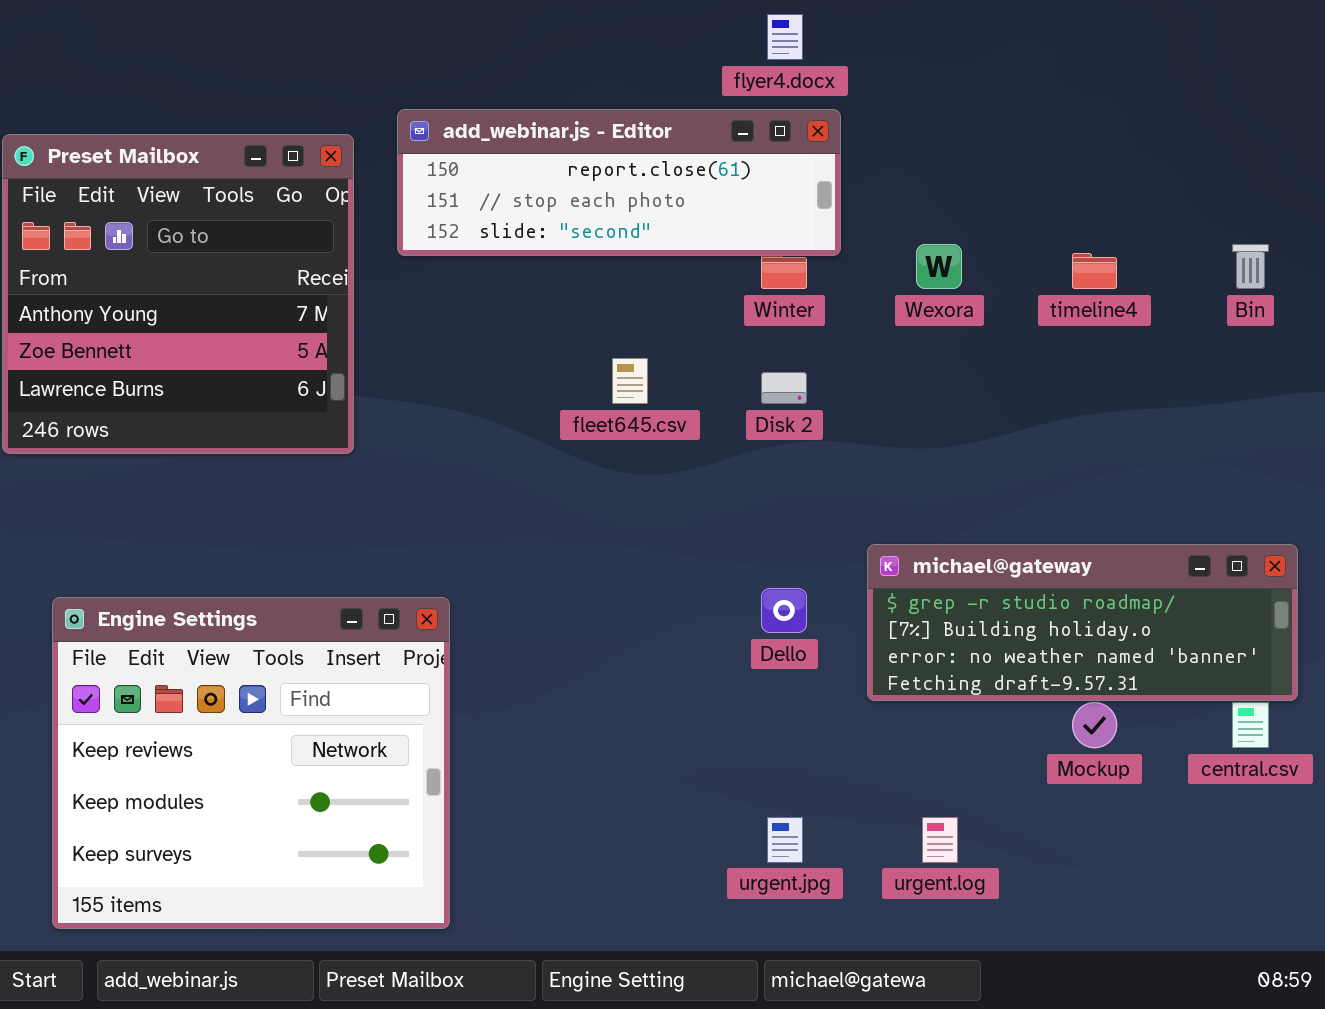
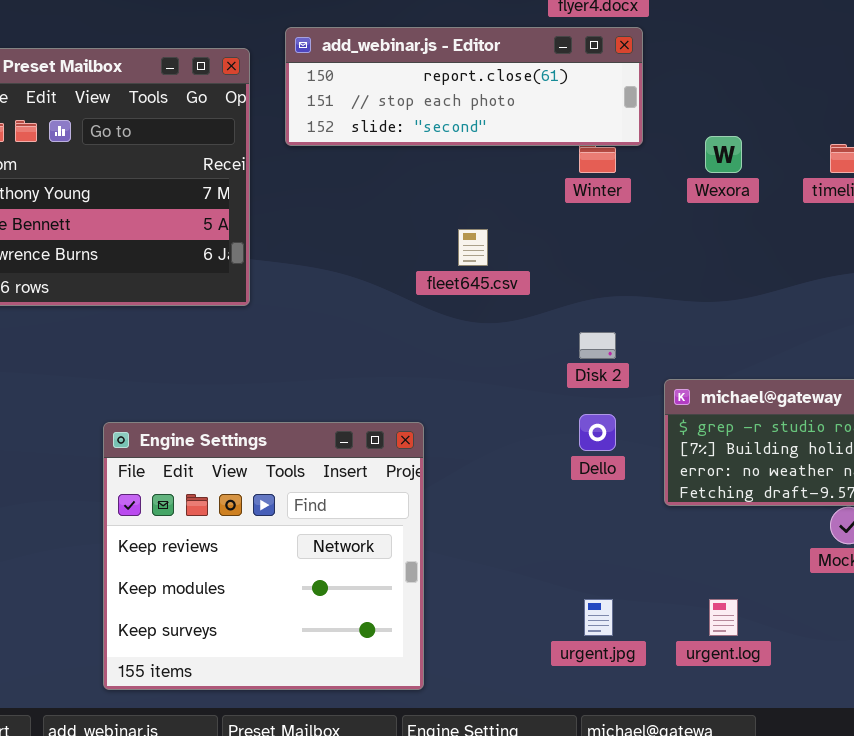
Disk 2: [761,372,807,404] -> [579,332,616,359], moved
Engine Settings: [52,597,450,929] -> [103,422,424,690], moved

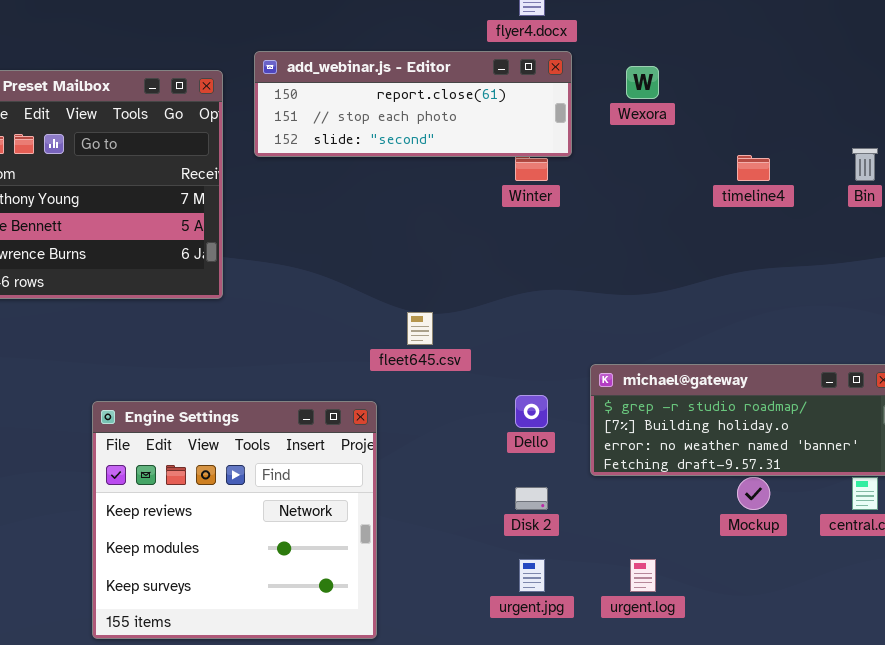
Wexora: [705,136,742,173] -> [626,66,659,99], moved
fleet645.csv: [458,229,488,266] -> [407,312,433,345], moved
Disk 2: [579,332,616,359] -> [515,487,548,510], moved

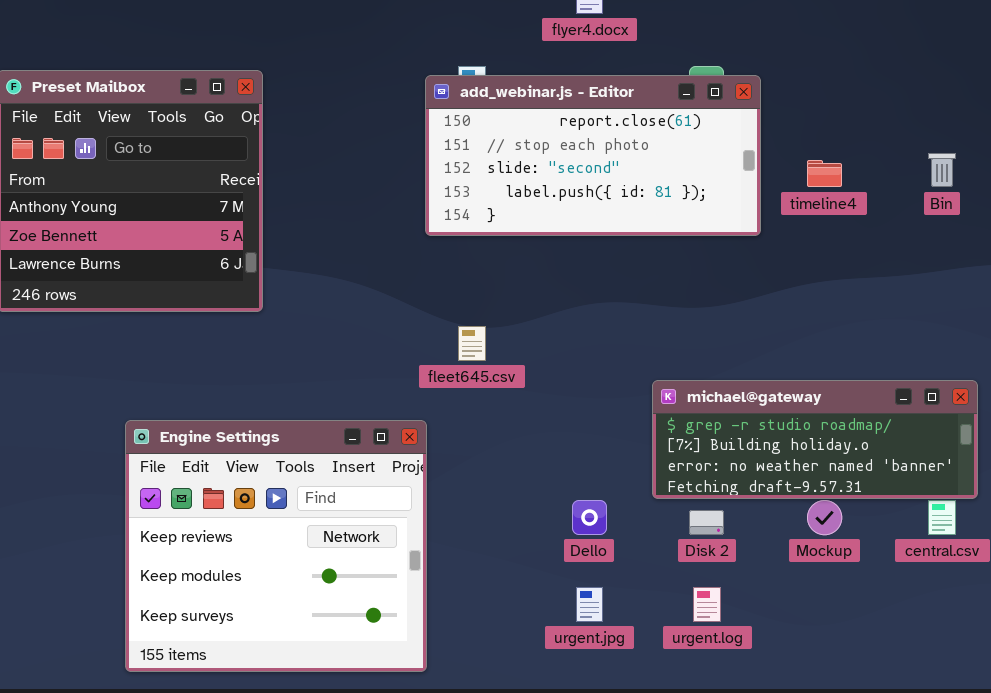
add_webinar.js - Editor: [254,51,572,157] -> [425,75,761,236], moved, resized
Dello: [515,395,548,428] -> [572,500,607,535], moved
Disk 2: [515,487,548,510] -> [689,510,724,535], moved

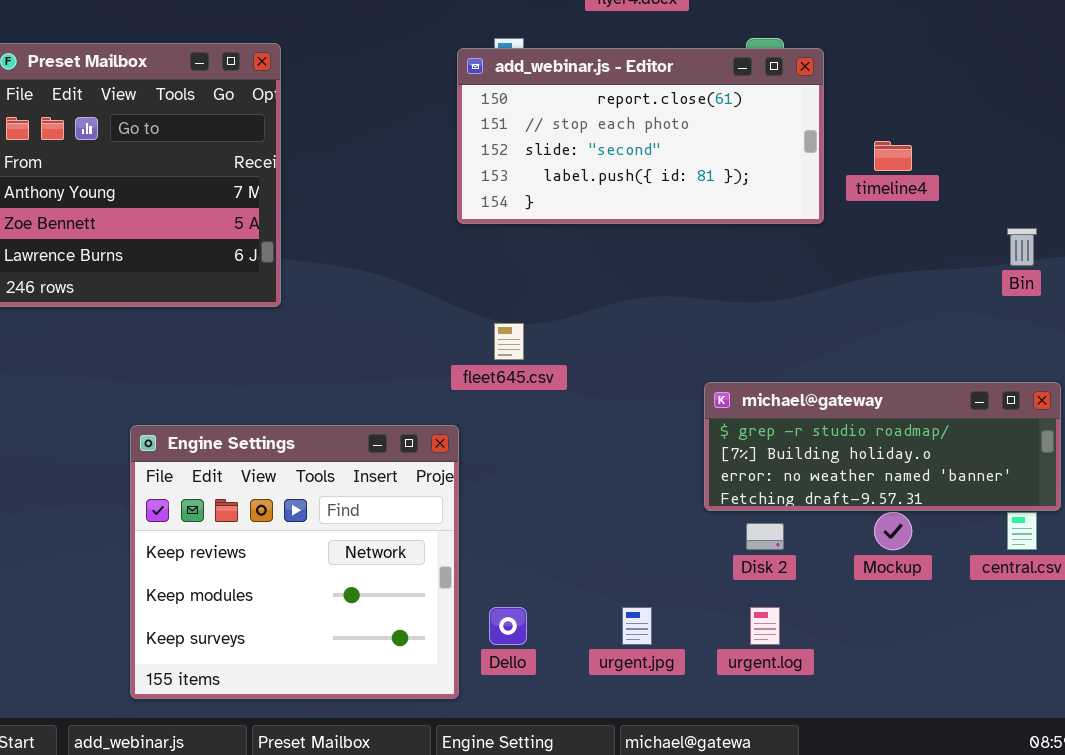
Bin: [928,153,956,187] -> [1007,228,1037,266], moved
Dello: [572,500,607,535] -> [489,607,527,645], moved

